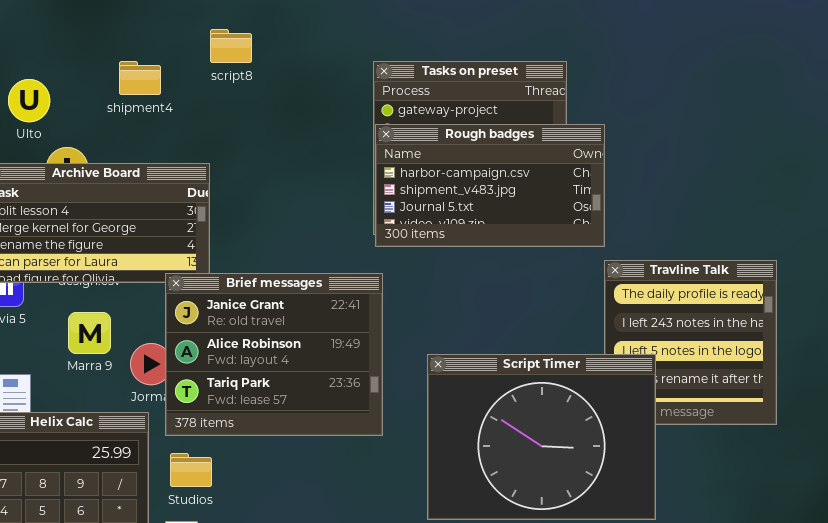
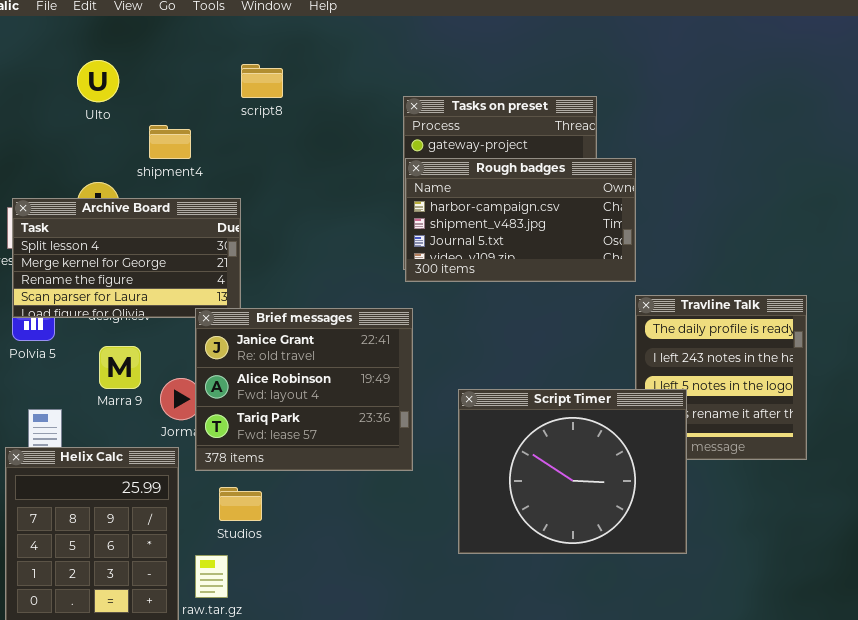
shipment4: [119,61,161,95] -> [149,125,191,159], moved
Ulto: [8,79,50,122] -> [77,60,119,102], moved
Studios: [170,453,212,487] -> [219,487,262,521], moved

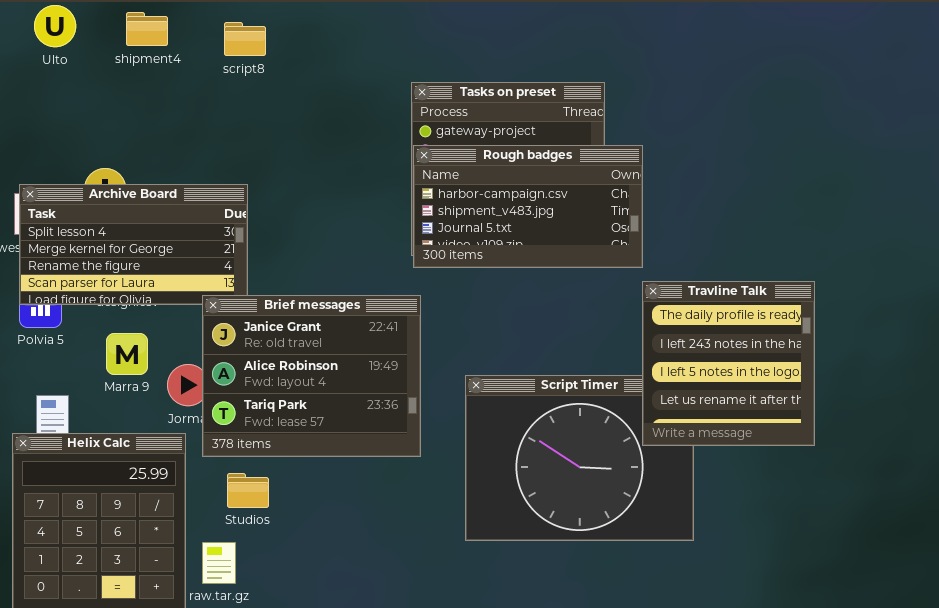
Ulto: [77,60,119,102] -> [34,5,76,47], moved
script8: [241,64,283,98] -> [224,22,266,56], moved
shipment4: [149,125,191,159] -> [126,12,168,46], moved
Travline Talk: [635,295,807,460] -> [642,281,815,446], raised

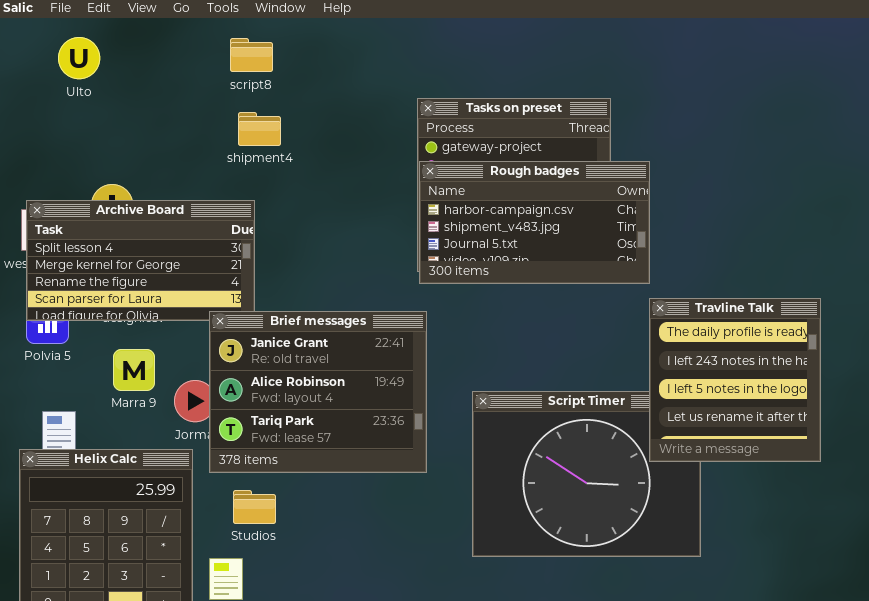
Ulto: [34,5,76,47] -> [58,37,100,79], moved
shipment4: [126,12,168,46] -> [238,112,281,146], moved

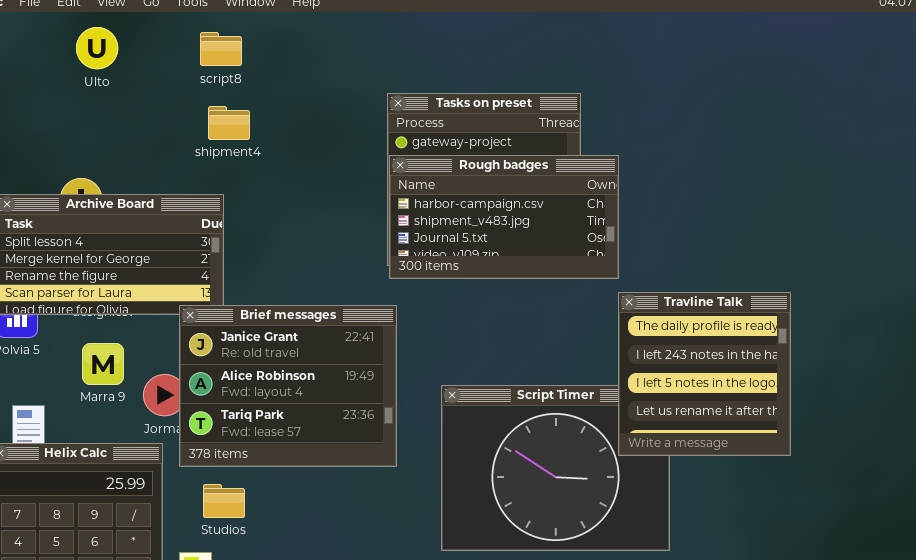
Ulto: [58,37,100,79] -> [76,27,118,69], moved

